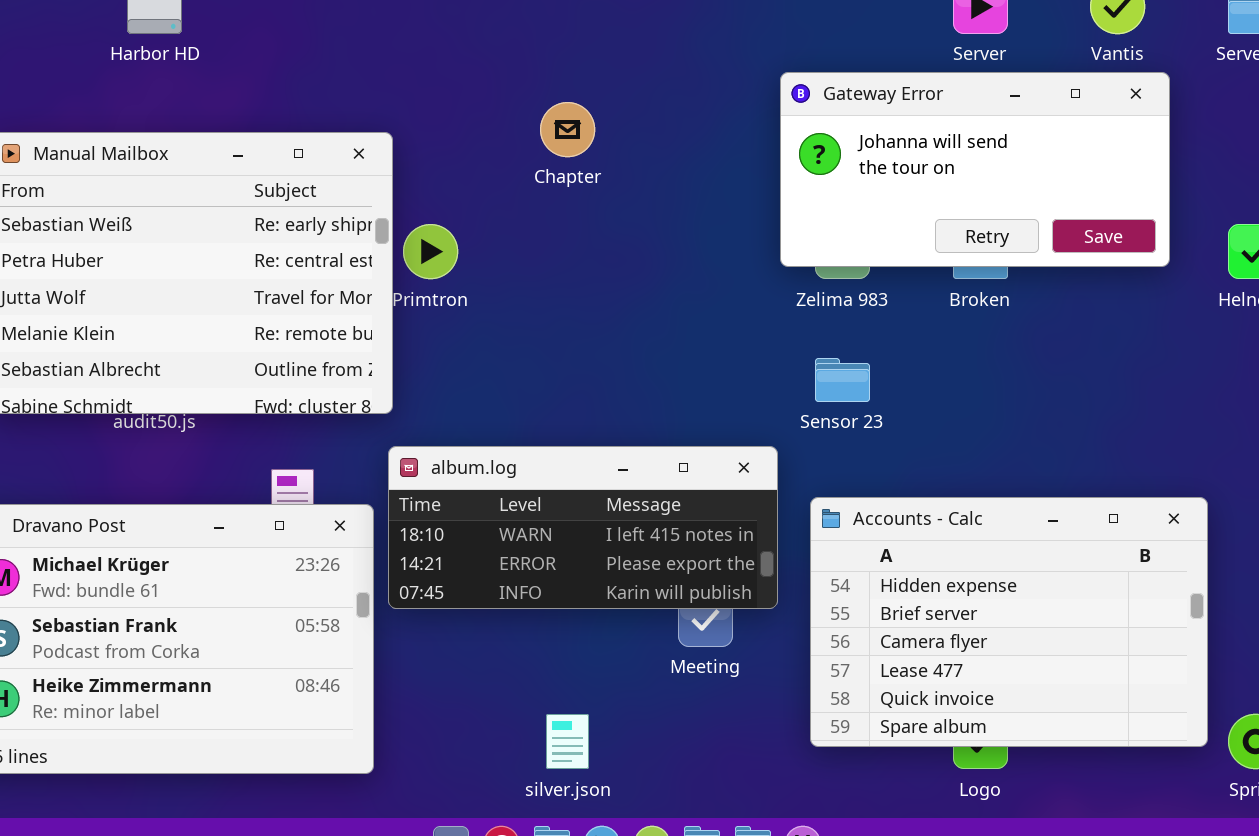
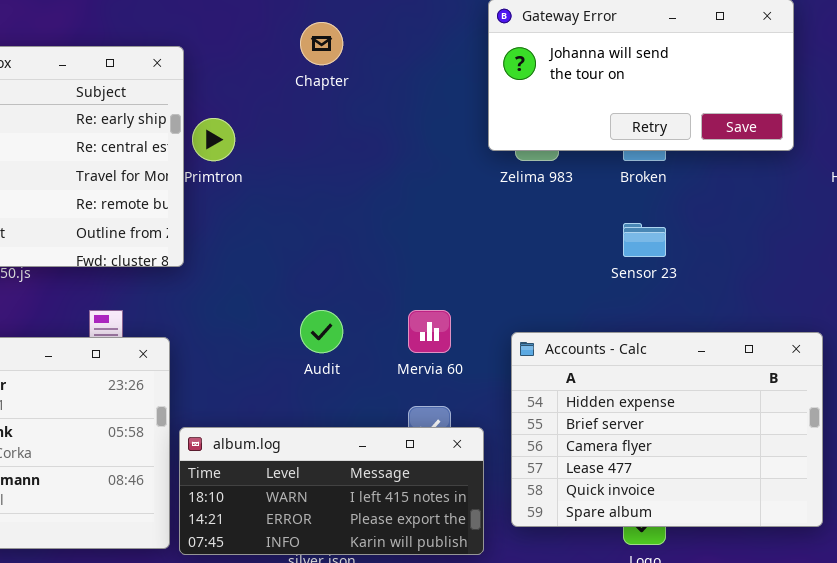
Sensor 23: [815,358,870,402] -> [623,223,666,257], moved
album.log: [388,446,778,609] -> [179,427,484,555], moved

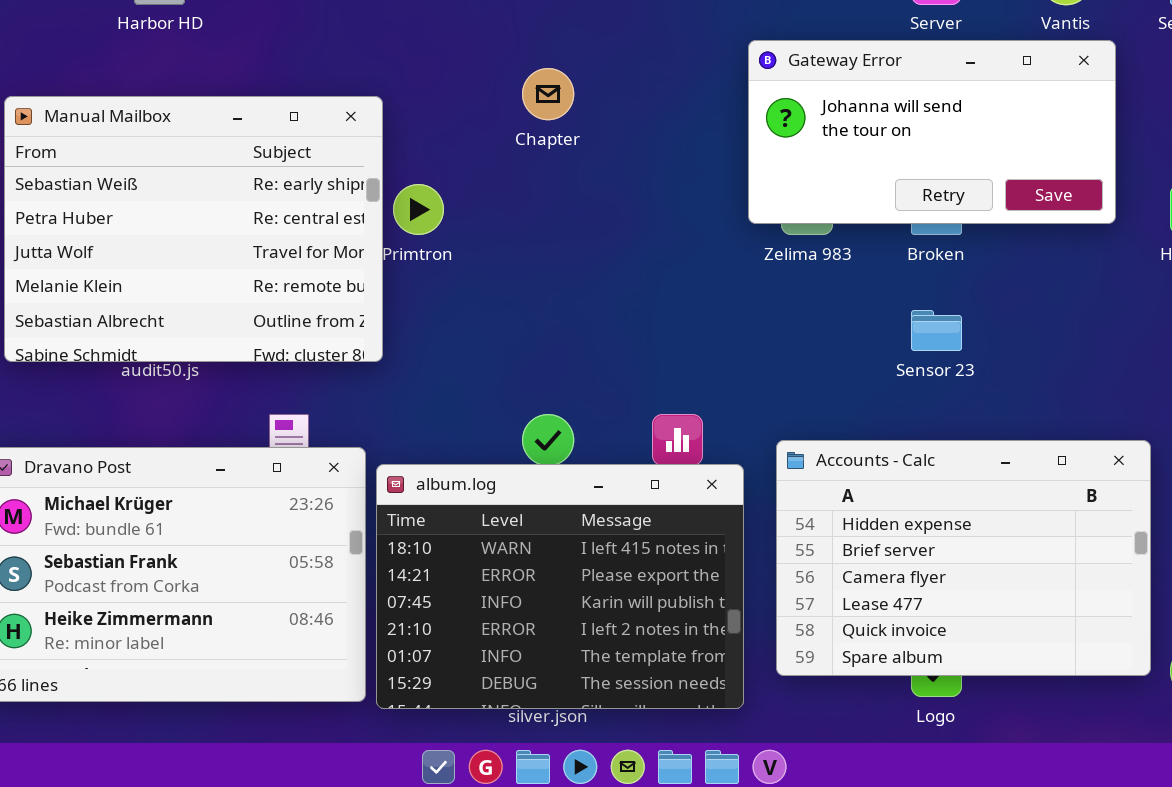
album.log: [179,427,484,555] -> [376,464,744,709], resized

